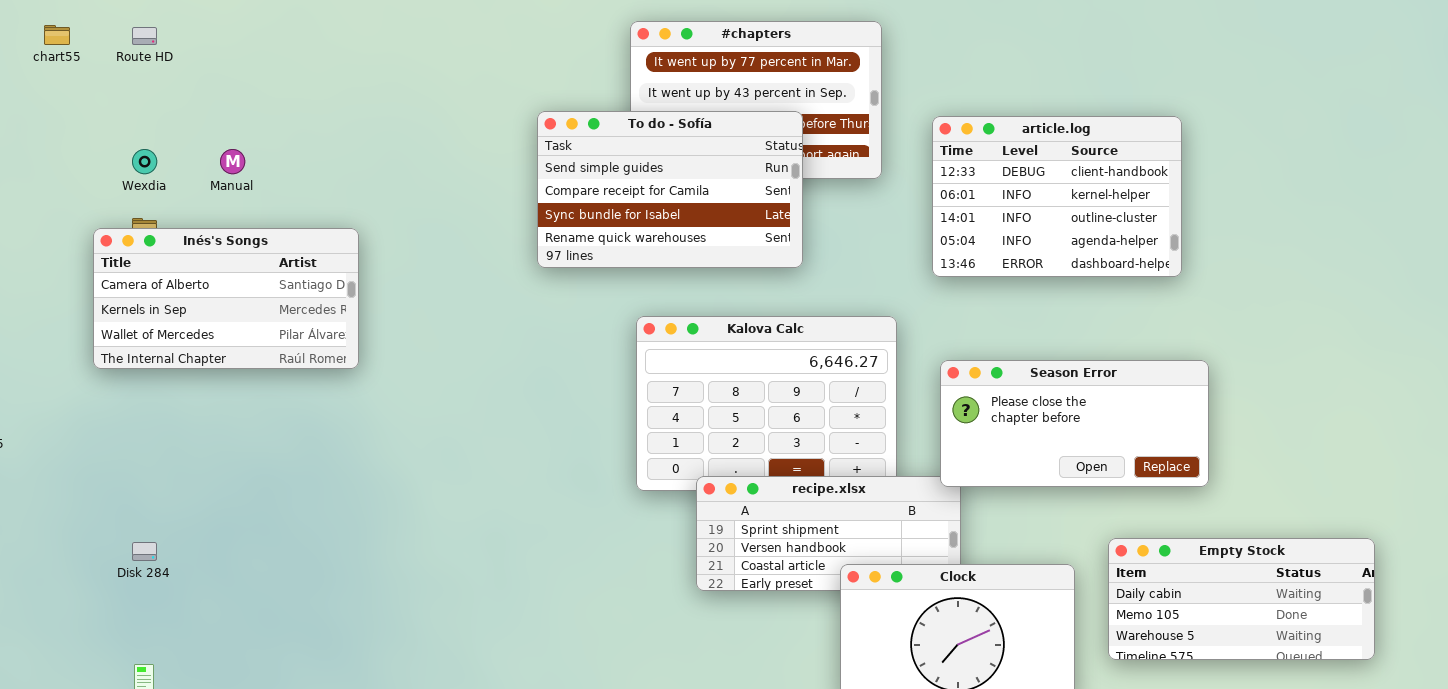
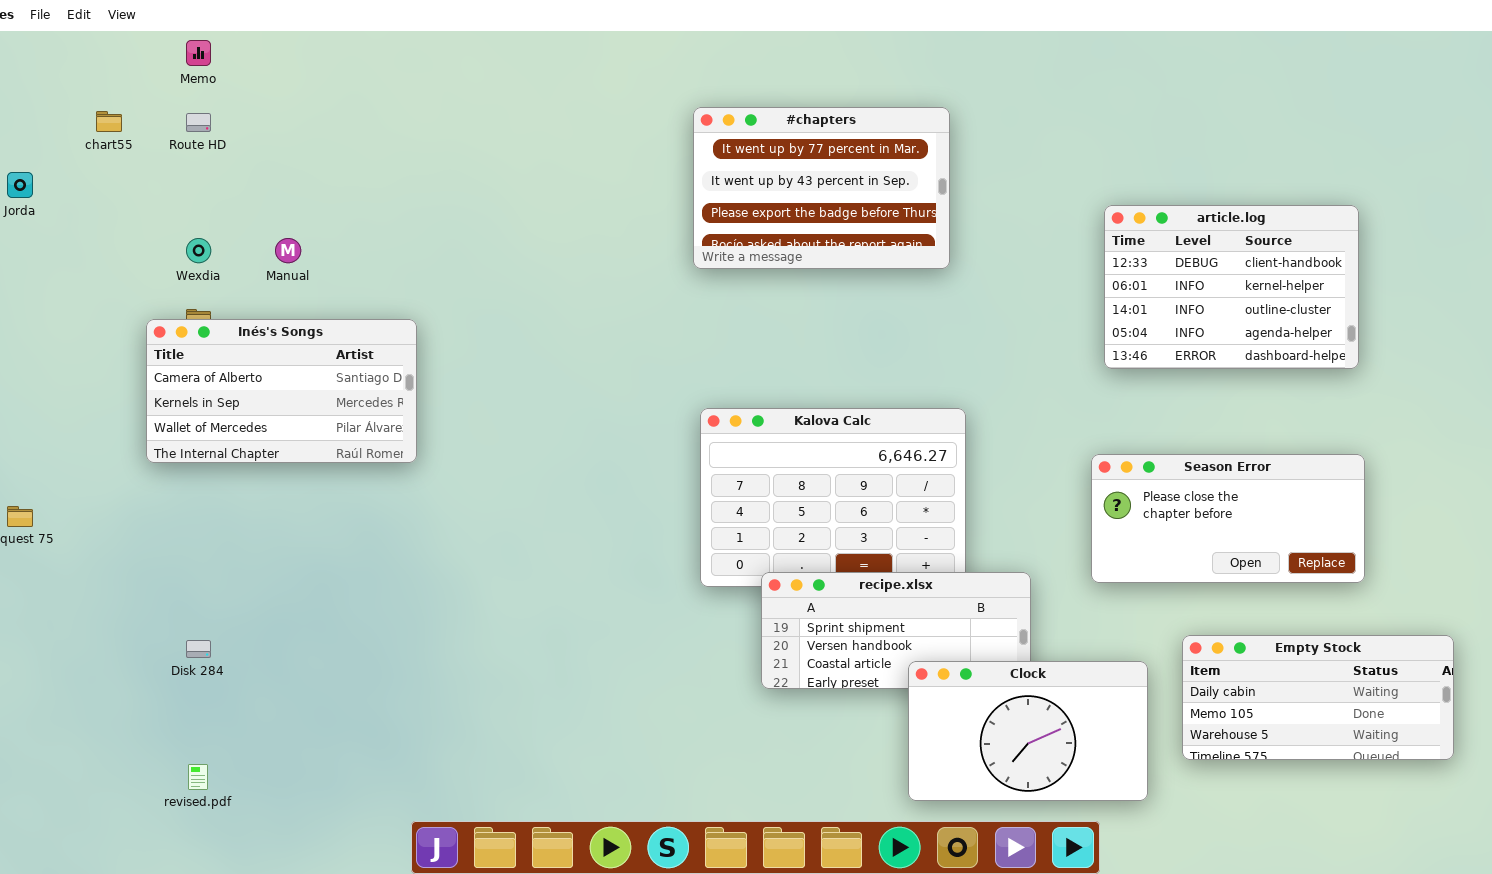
To do - Sofía: [537,111,803,268] -> none, closed
article.log: [932,116,1182,277] -> [1104,205,1359,369], moved
Season Error: [940,360,1209,487] -> [1091,454,1365,583], moved

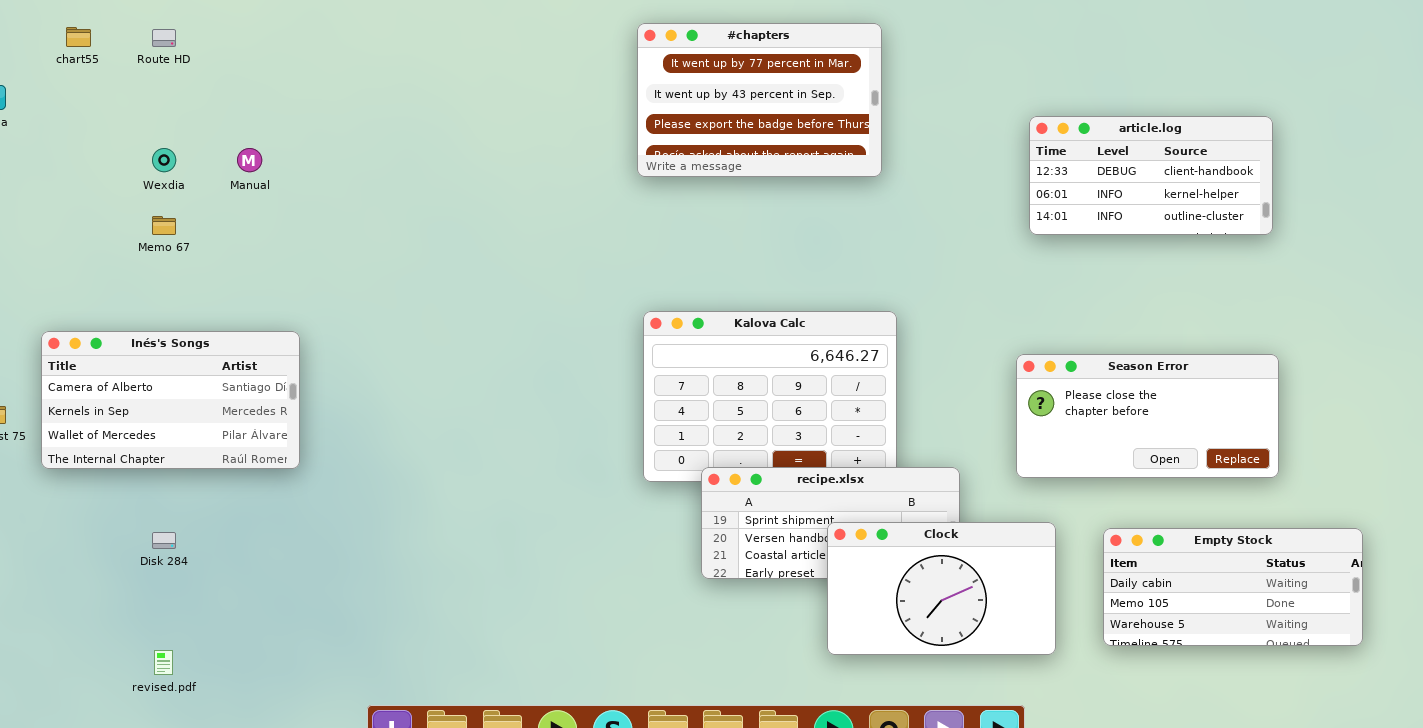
article.log: [1104,205,1359,369] -> [1029,116,1273,235], resized
Inés's Songs: [146,319,417,463] -> [41,331,300,469], moved
Clock: [908,661,1148,801] -> [827,522,1056,655], moved

